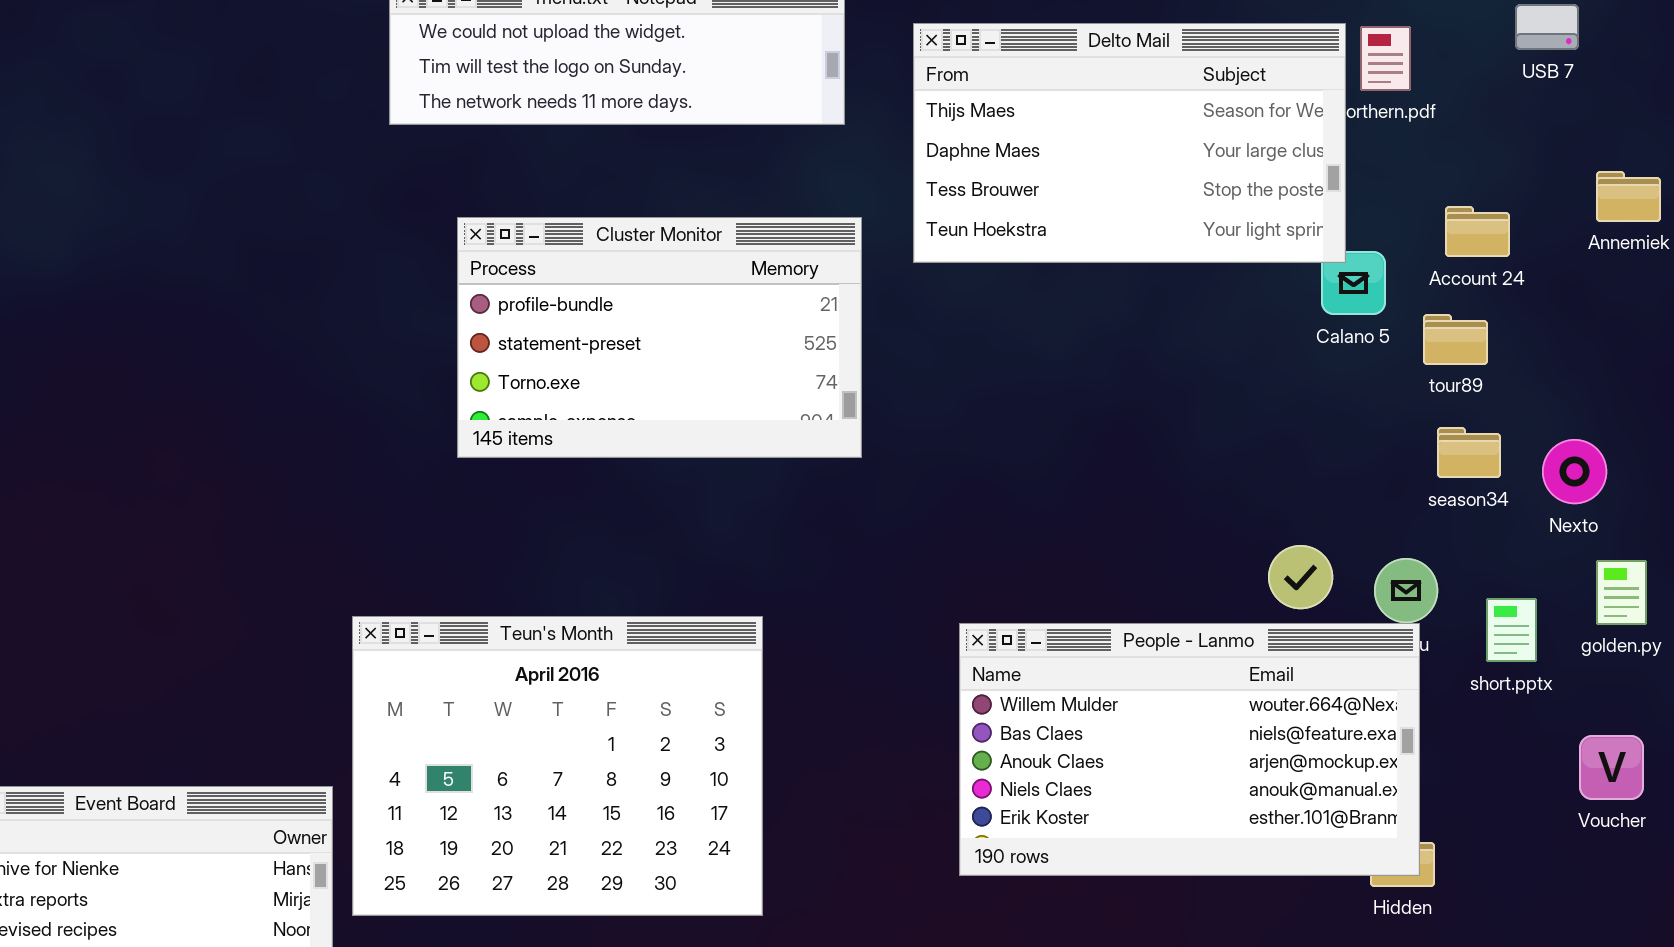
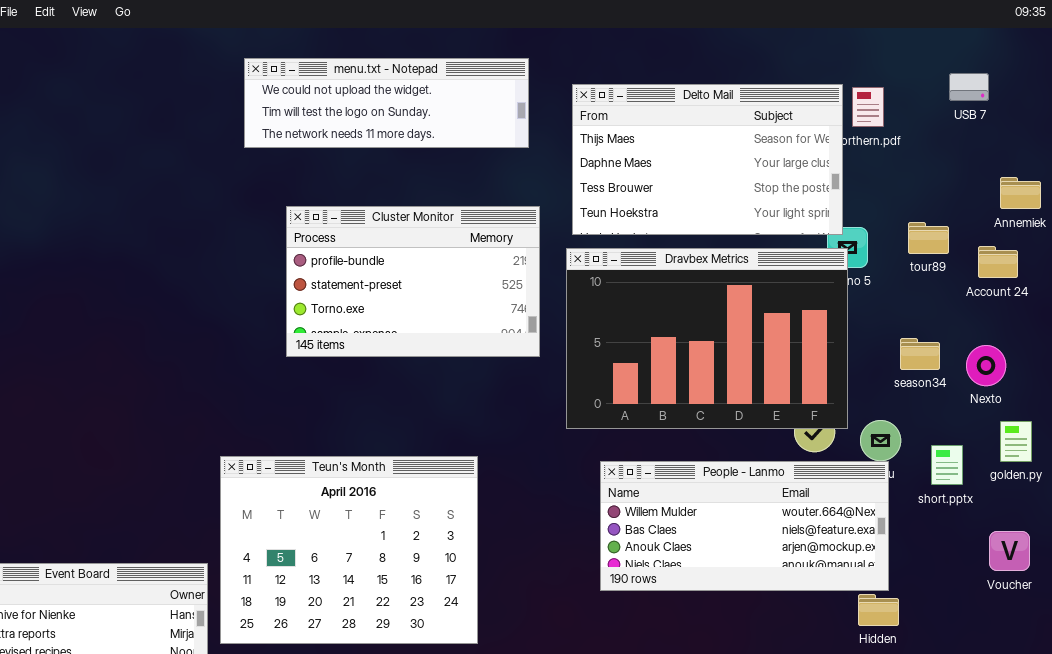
Account 24: [1445,206,1510,257] -> [978,246,1018,278], moved
Dravbex Metrics: none -> [566,248,848,429], opened
tour89: [1423,314,1488,365] -> [908,222,949,254], moved
People - Lanmo: [959,623,1420,876] -> [600,461,889,591], resized

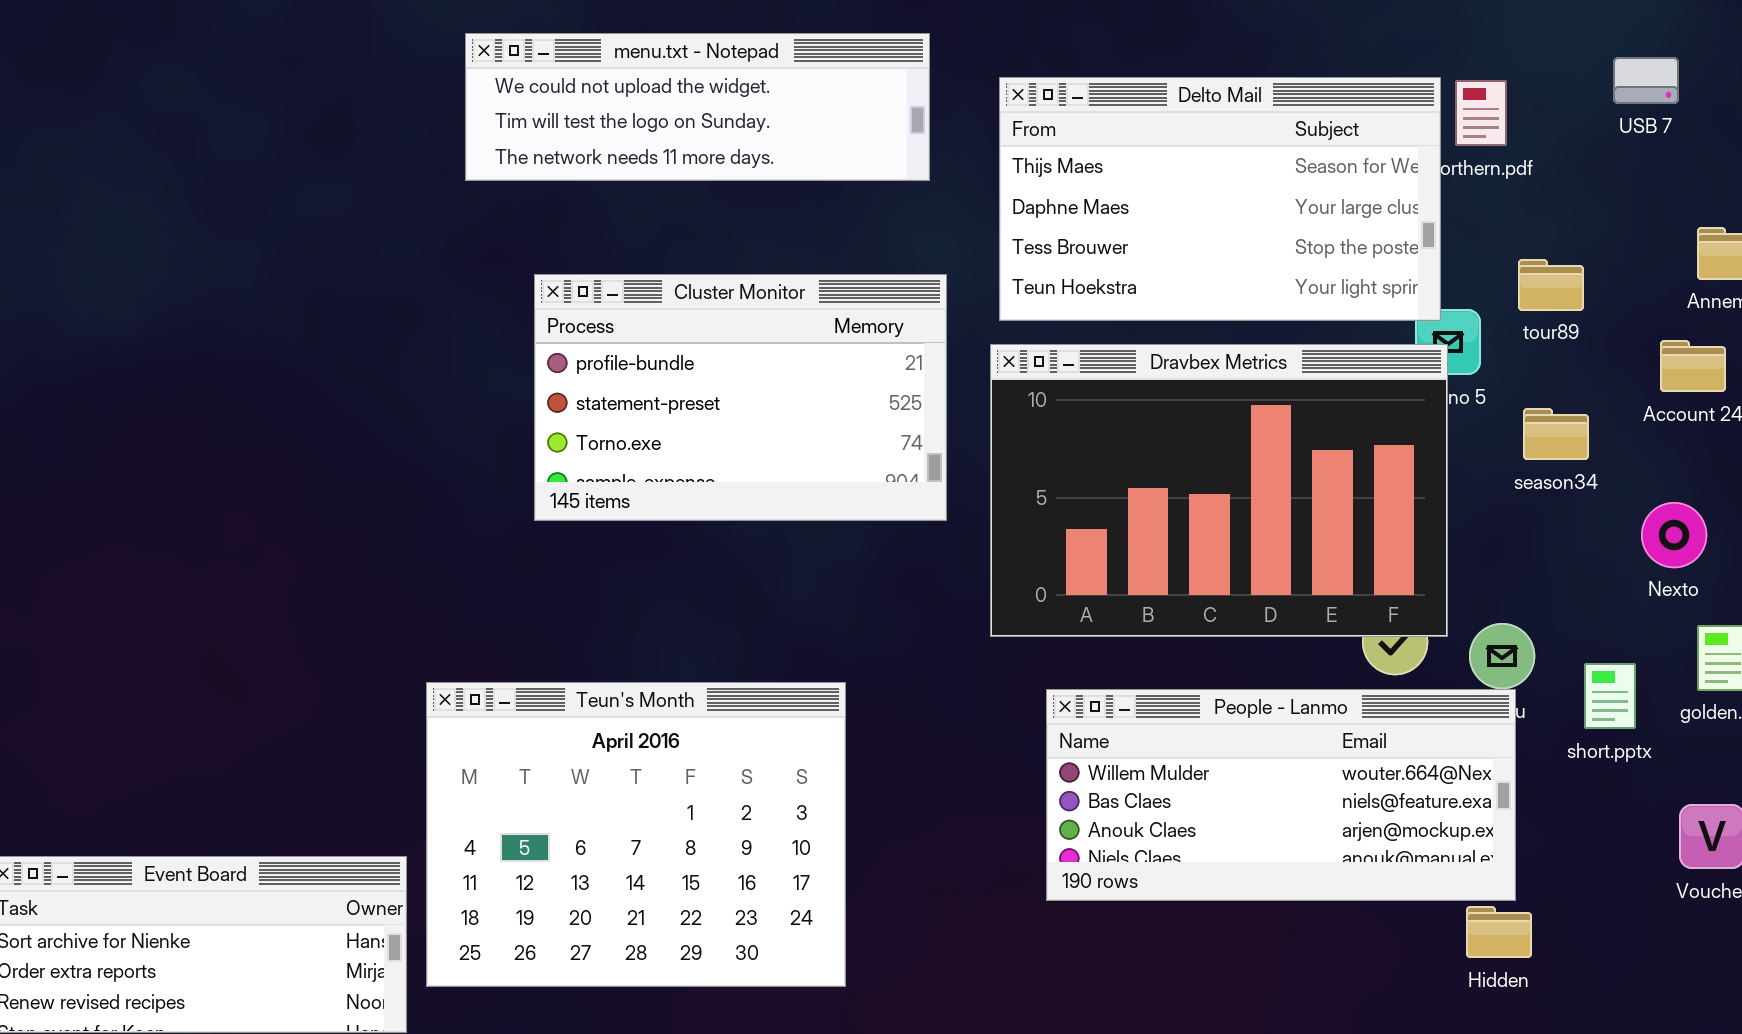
tour89: [908,222,949,254] -> [1518,259,1584,311], moved
season34: [900,338,940,370] -> [1523,408,1589,460], moved

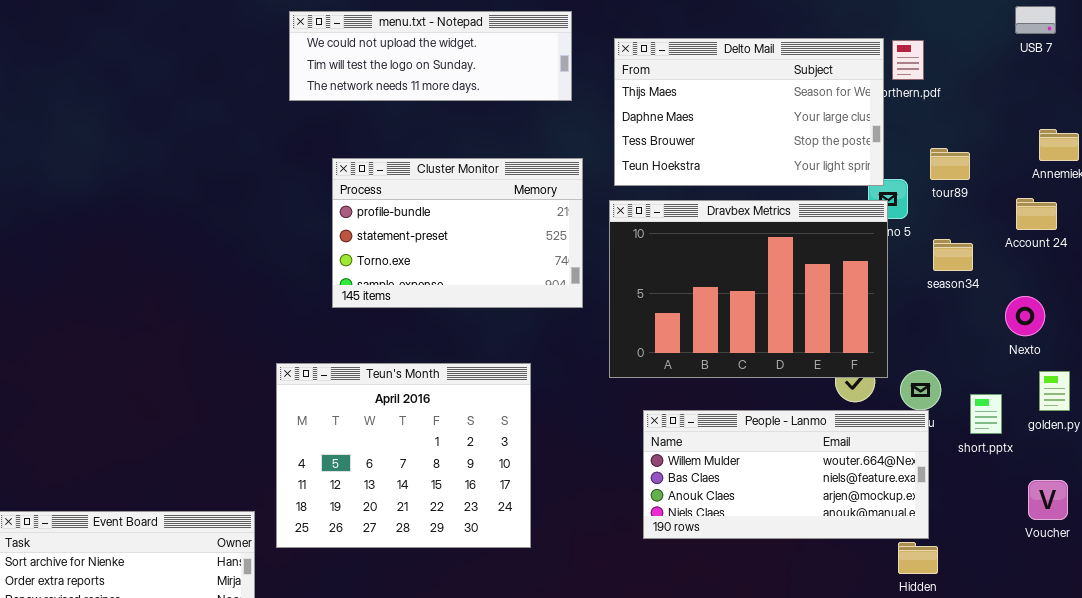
USB 7: [1613,57,1679,104] -> [1015,6,1056,34], moved
Teun's Month: [426,682,846,987] -> [276,363,531,548], moved

